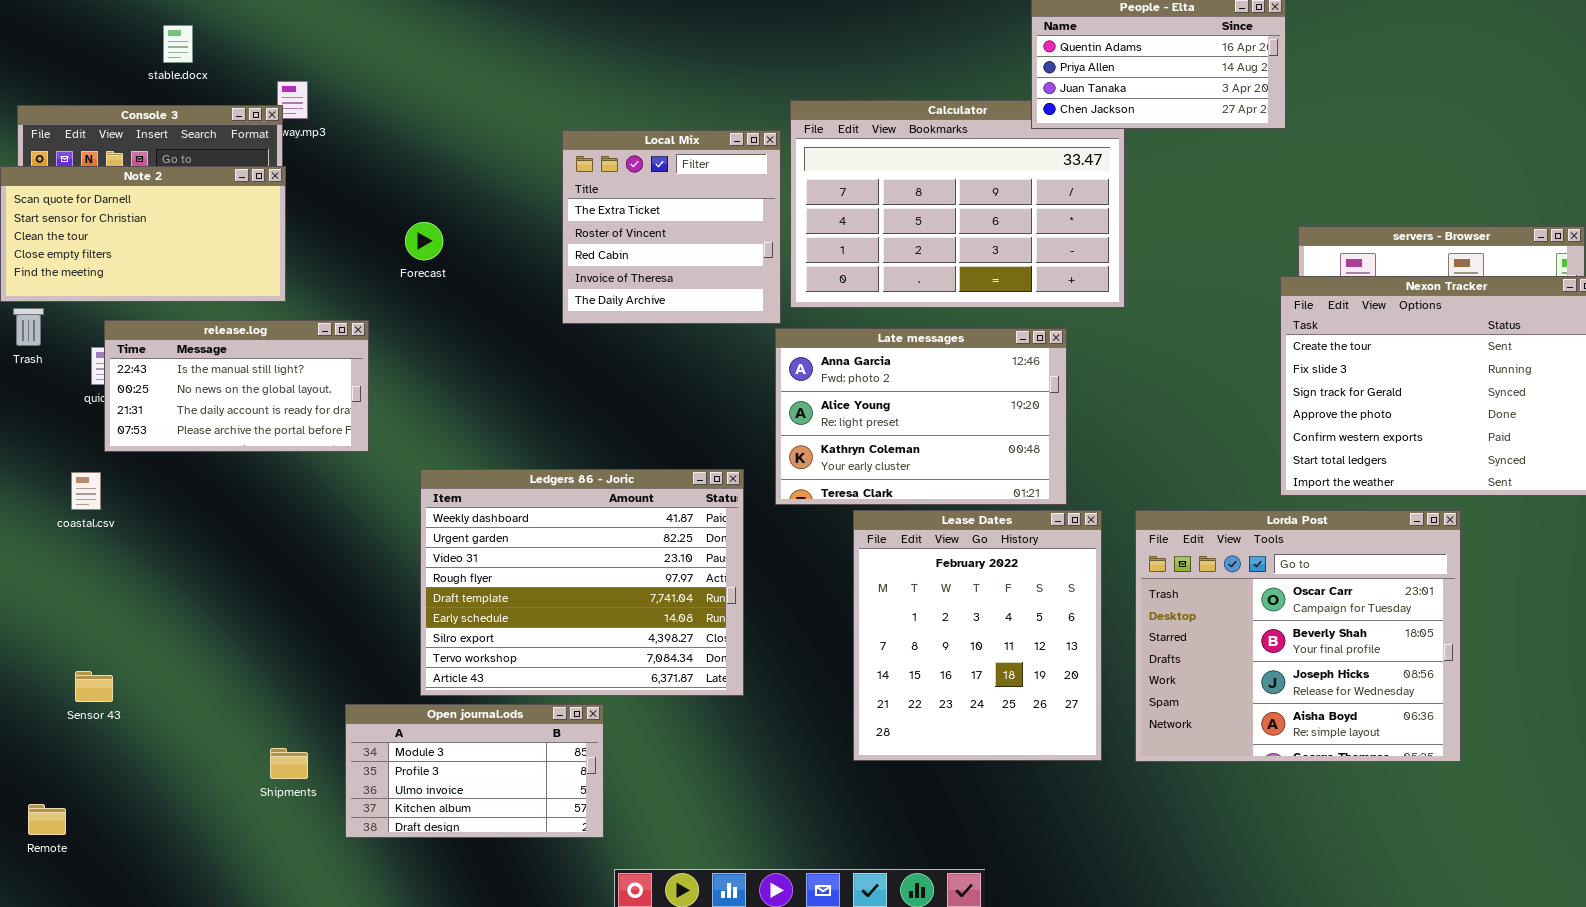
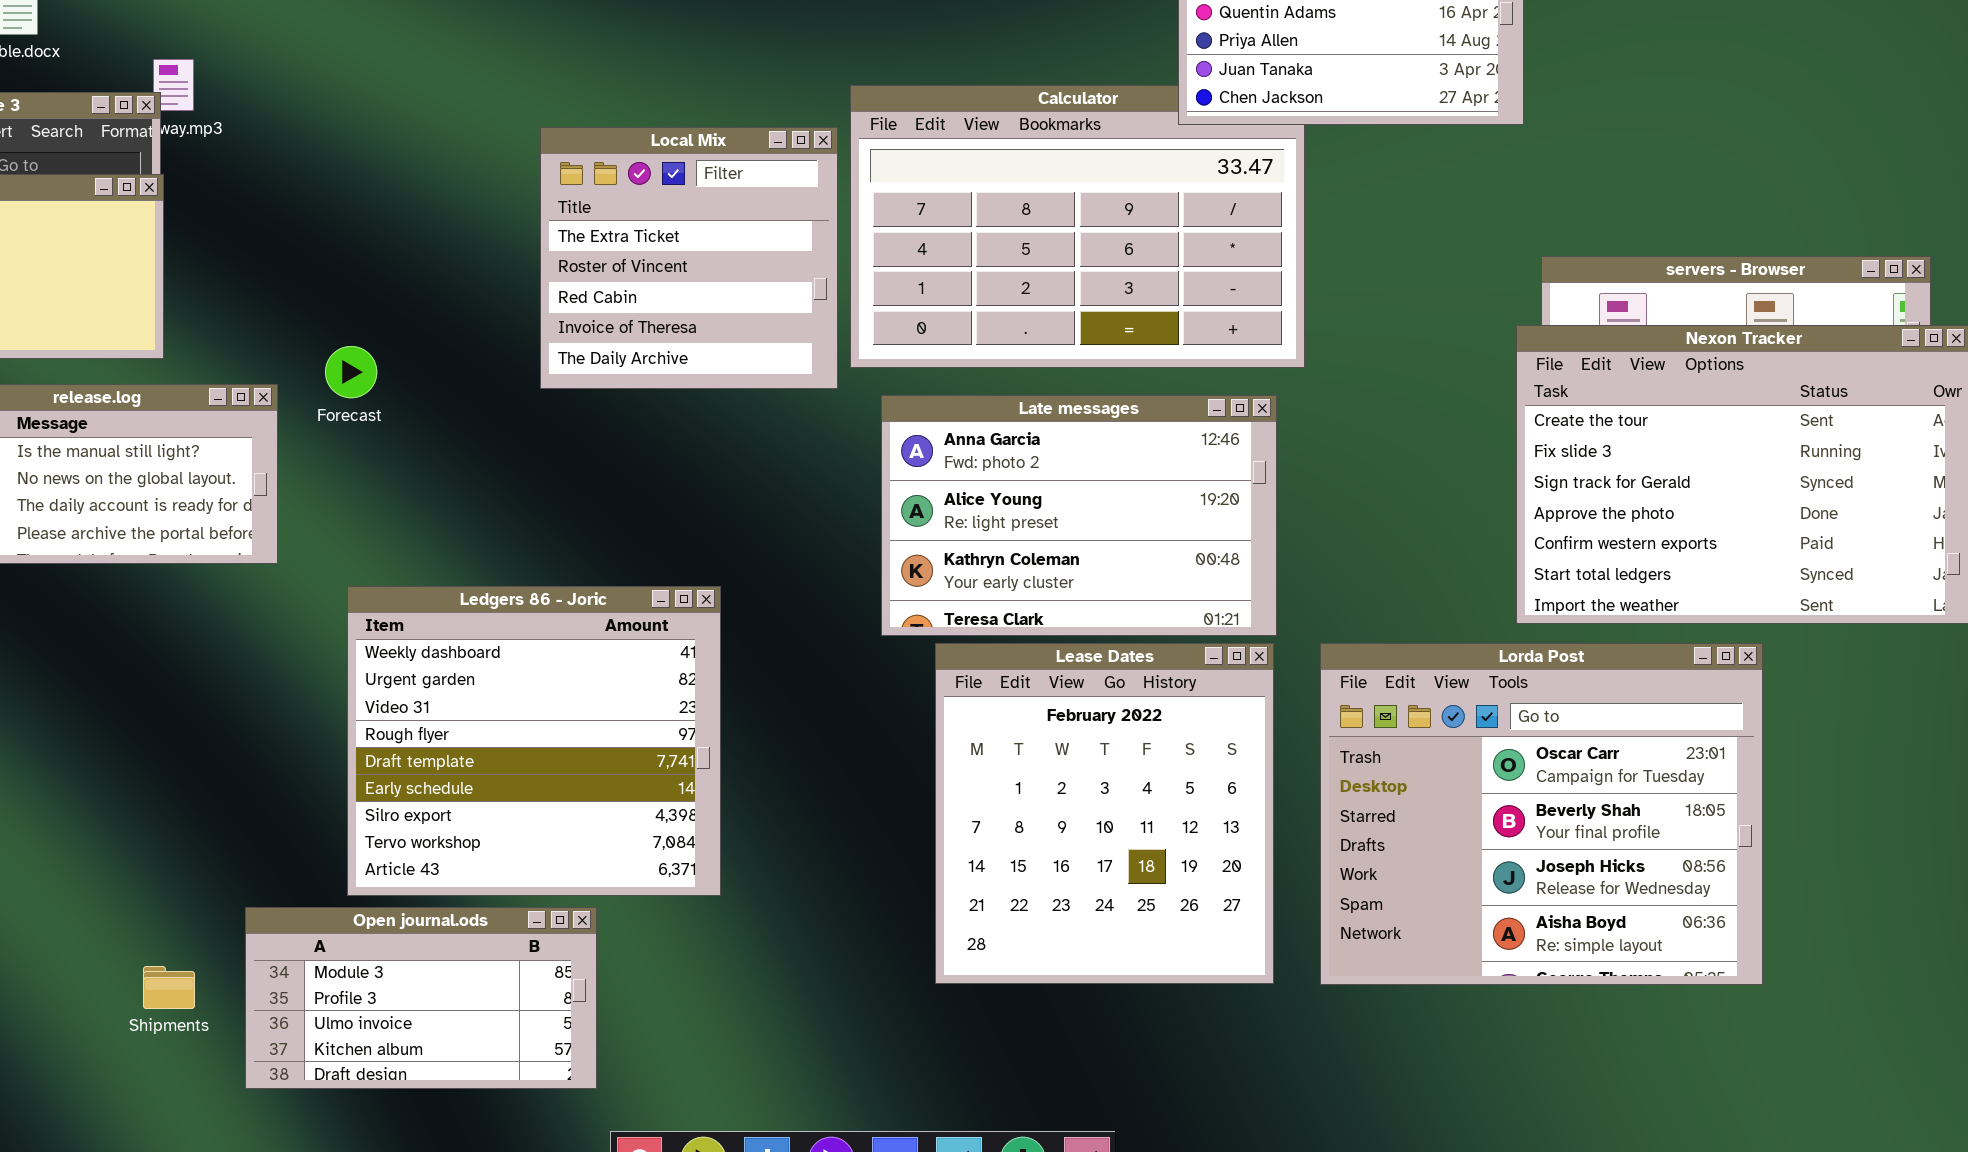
Forecast: [405,222,443,260] -> [325,346,377,398], moved
Late messages: [775,328,1067,505] -> [881,395,1277,636], moved
Ledgers 86 - Joric: [420,469,744,696] -> [347,586,721,896], resized

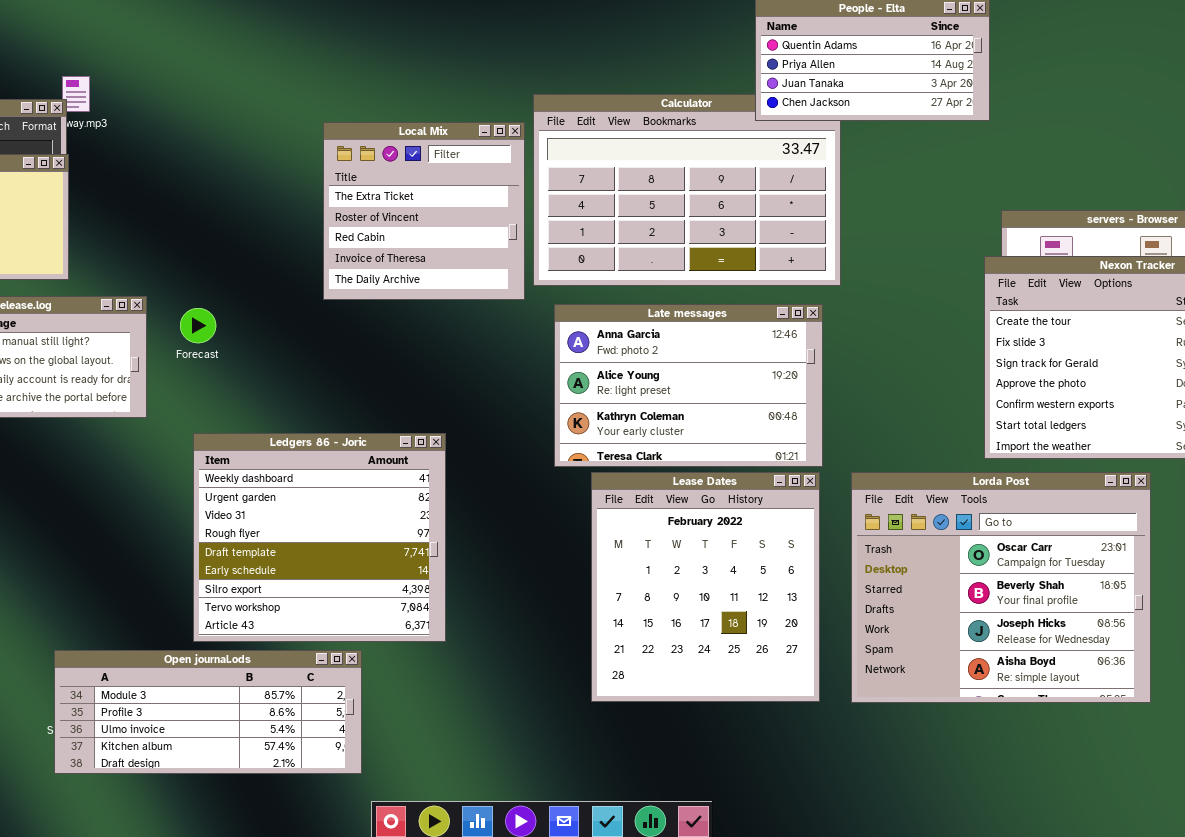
Forecast: [325,346,377,398] -> [180,308,216,343], moved
Open journal.ods: [245,907,597,1089] -> [54,650,362,774], resized

